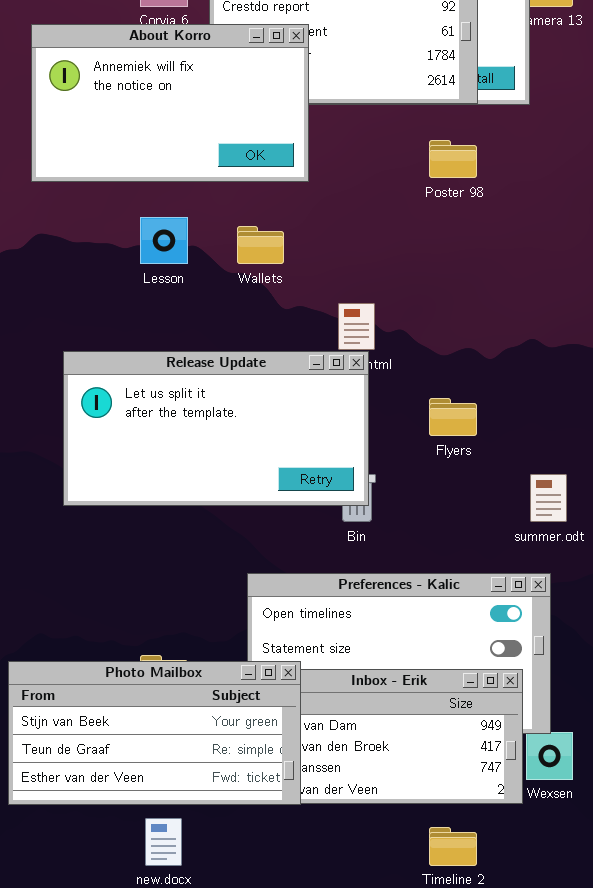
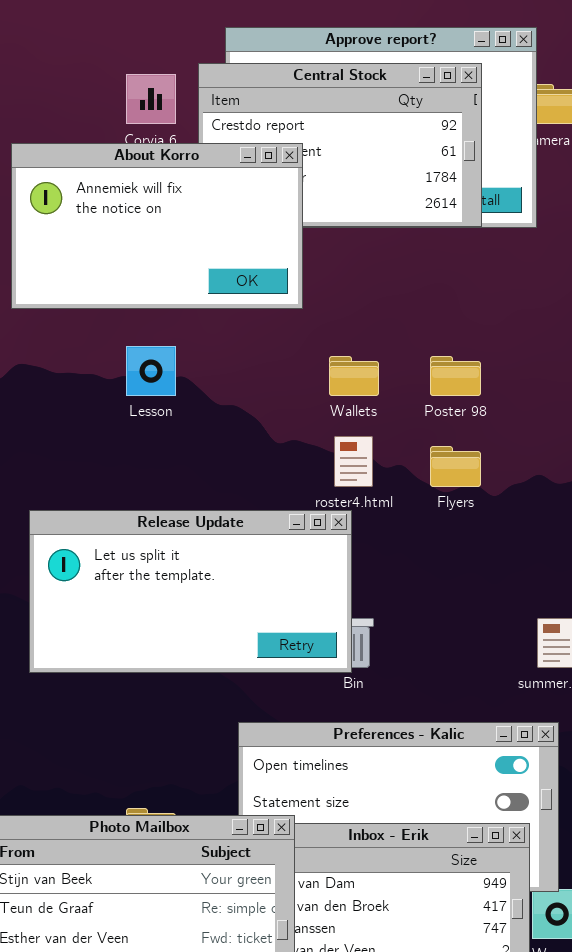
Poster 98: [429,140,477,178] -> [430,356,481,396], moved
Wallets: [237,226,284,264] -> [329,356,379,396], moved
Release Update: [63,351,369,506] -> [29,510,352,673], moved
Flyers: [429,398,477,436] -> [430,446,481,487], moved

